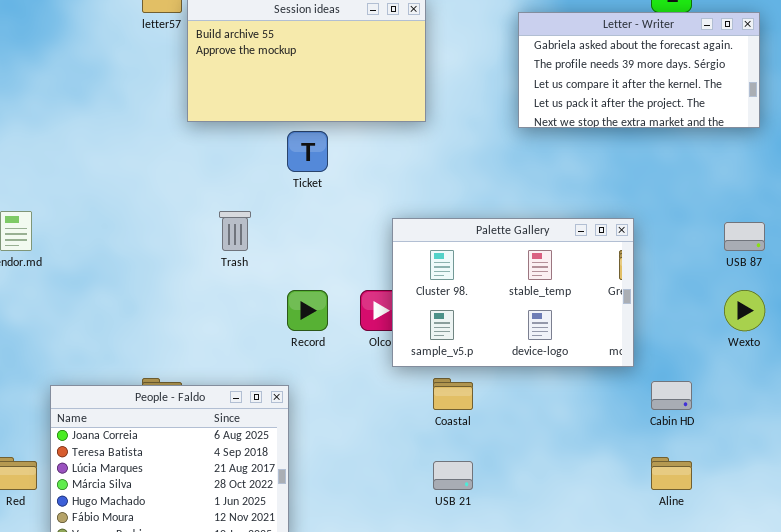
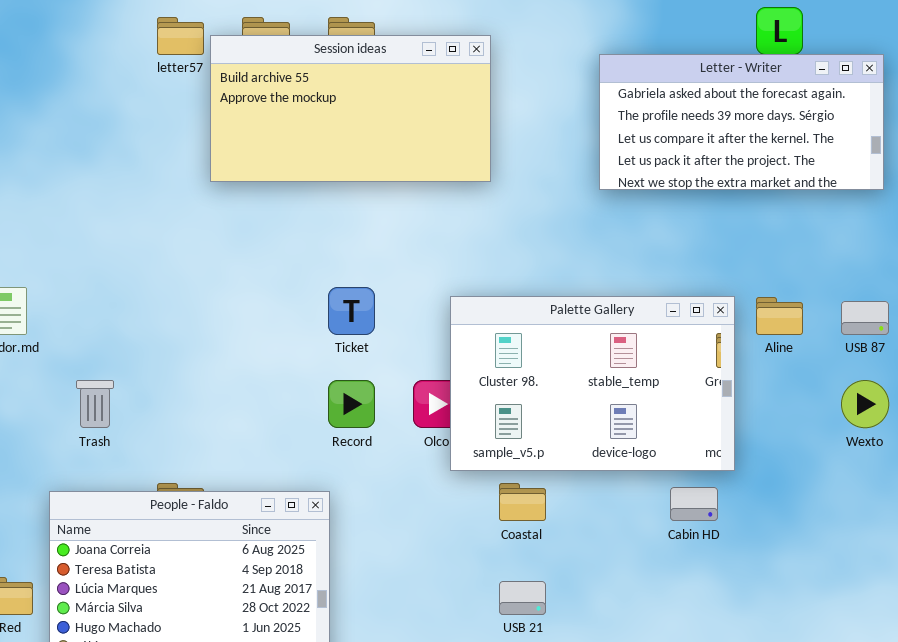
Ticket: [287,131,328,172] -> [328,287,375,335], moved
Trash: [219,211,251,251] -> [76,380,114,428], moved
Cabin HD: [651,381,692,410] -> [670,487,718,521], moved
Aline: [651,457,692,490] -> [756,297,803,335], moved

